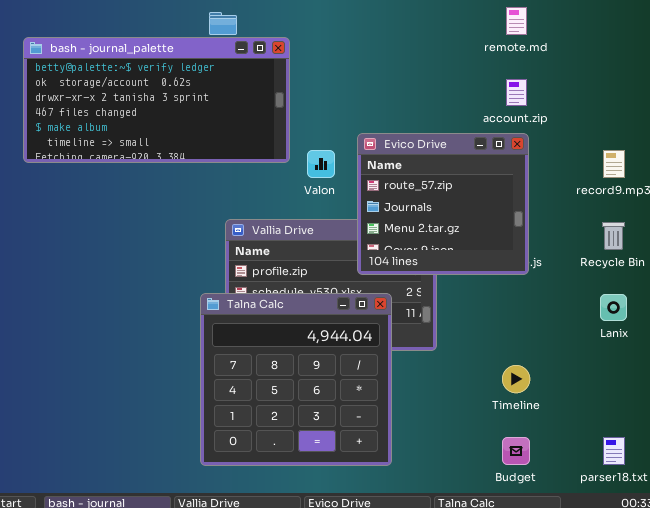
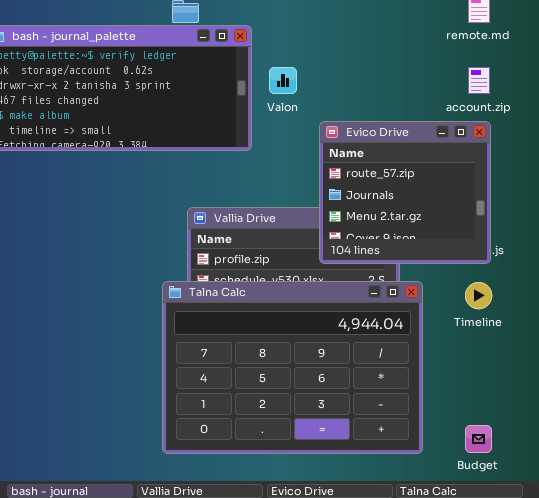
Valon: [307,150,335,178] -> [269,67,297,94], moved
Talna Calc: [200,293,392,466] -> [162,281,423,454], resized
Timeline: [502,365,530,393] -> [465,282,492,309], moved

